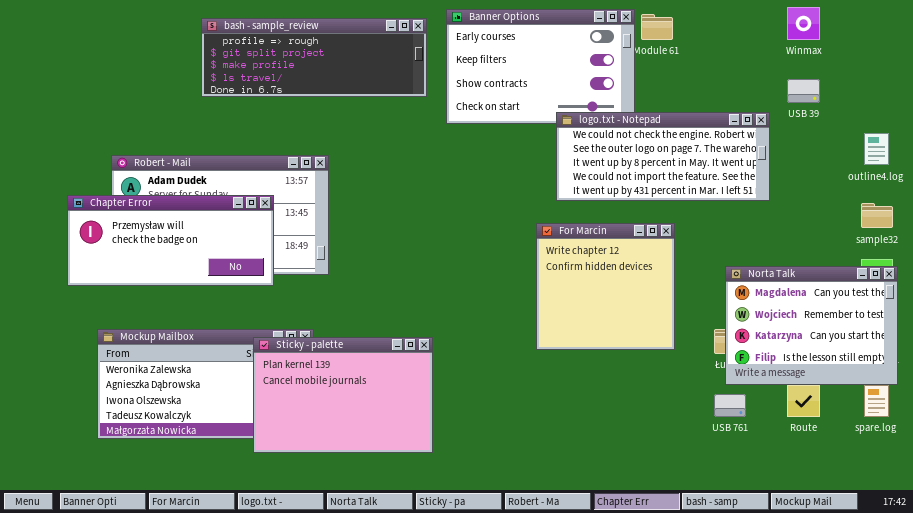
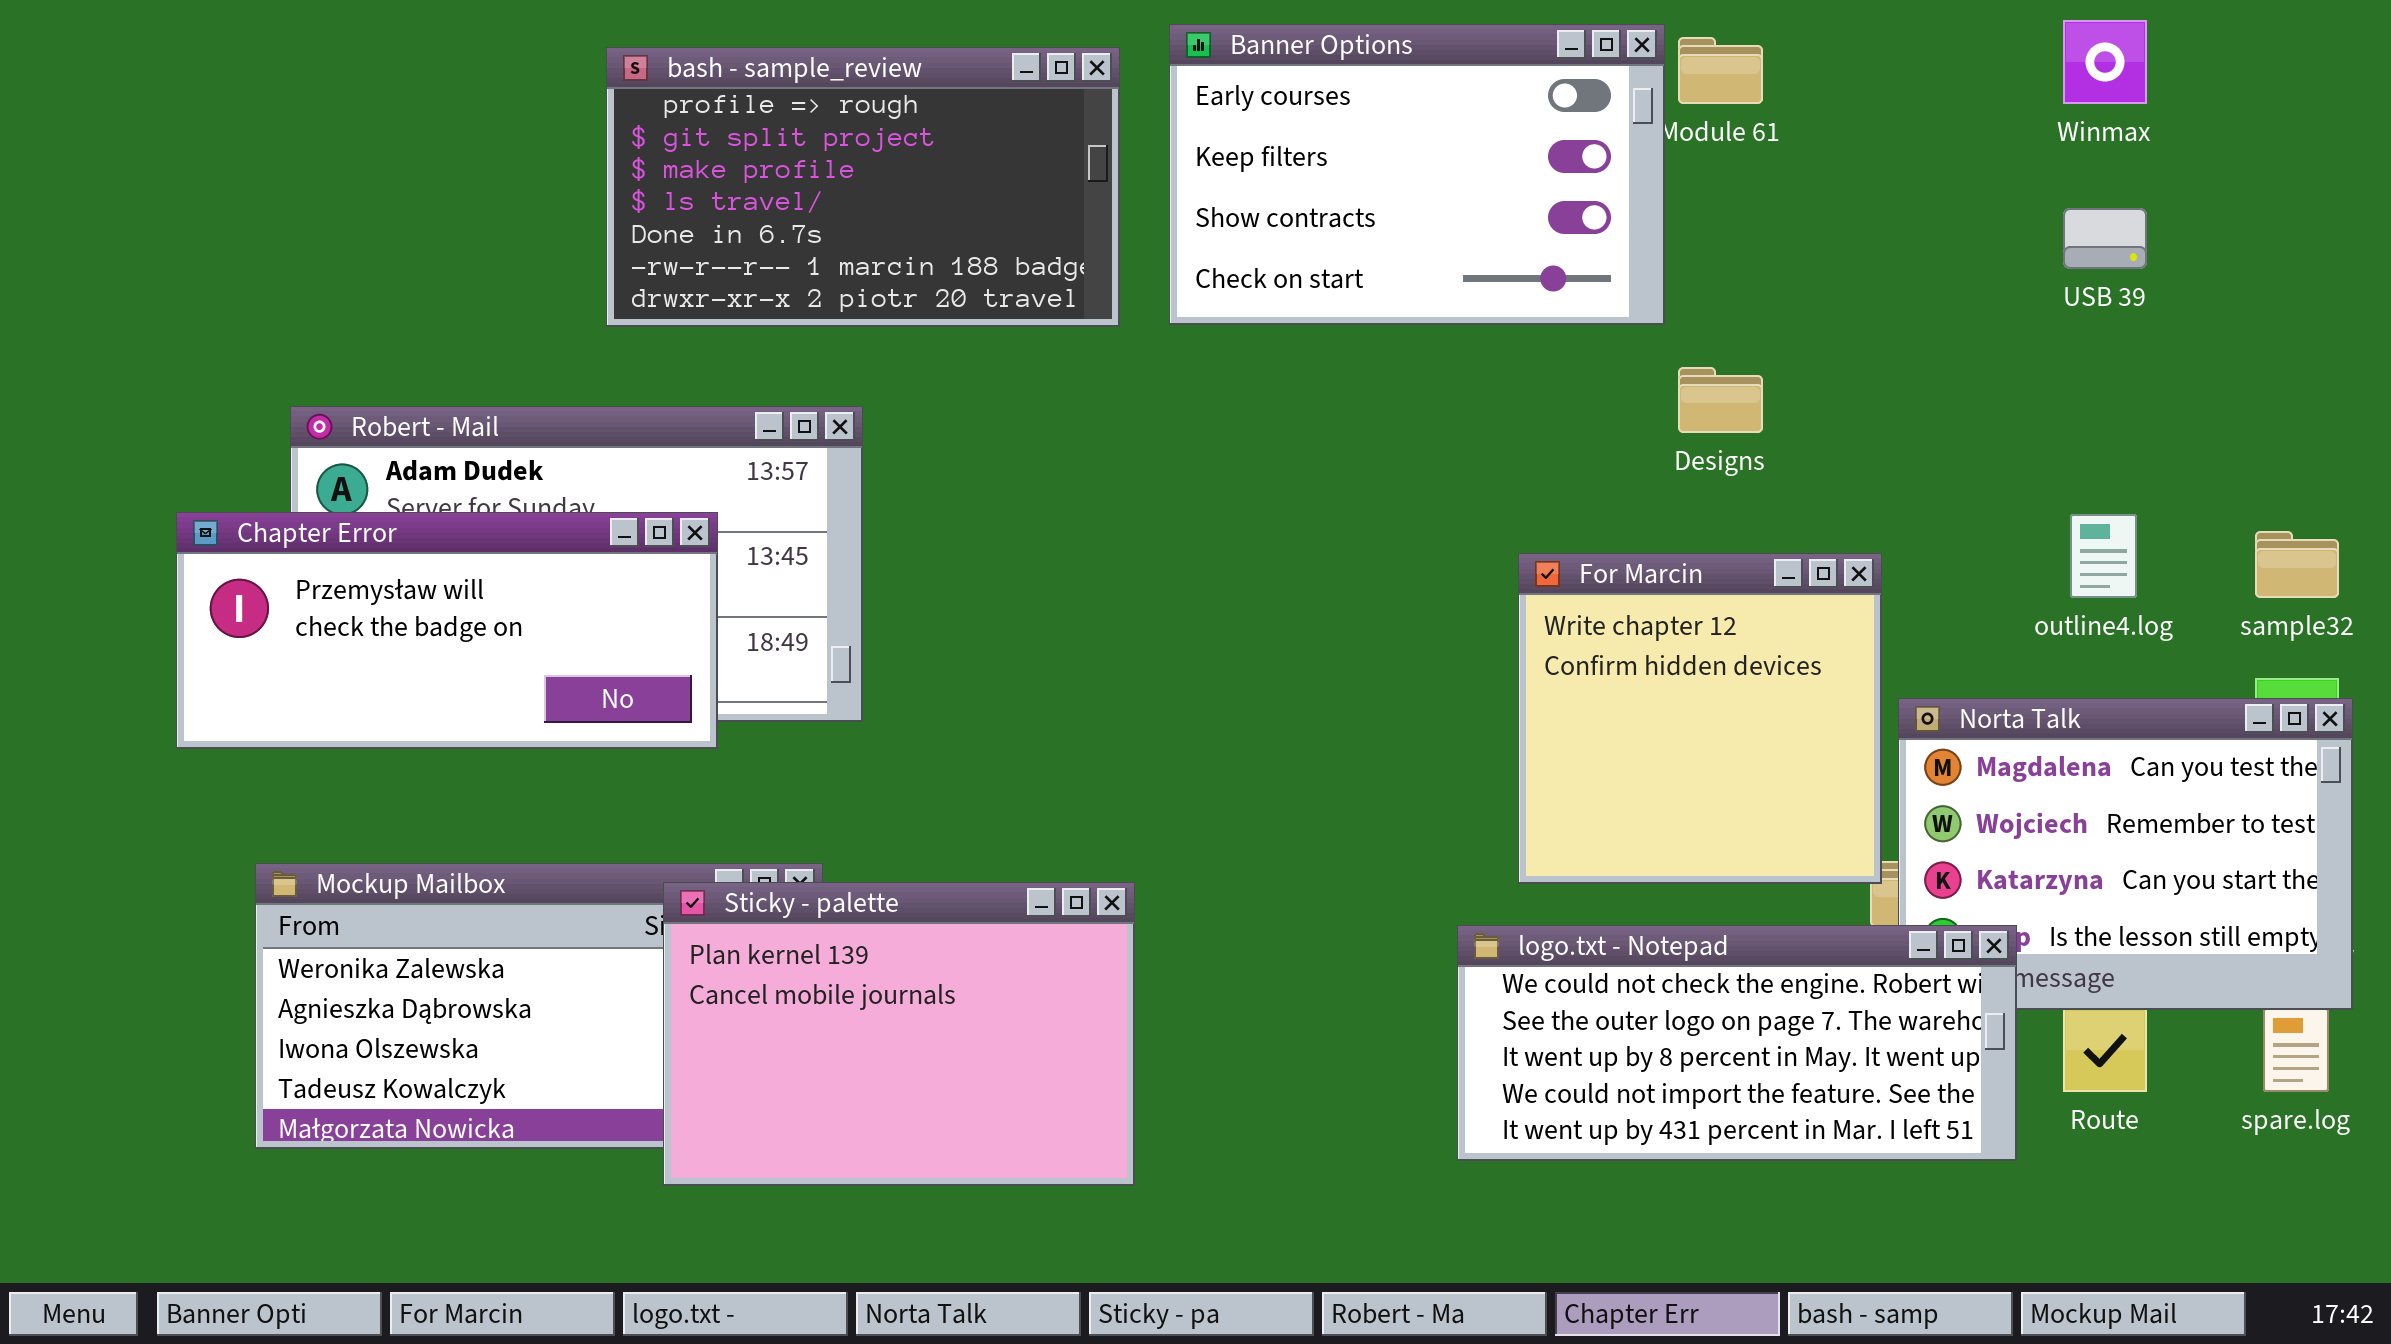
bash - sample_review: [201,18,427,97] -> [606,47,1120,327], resized
logo.txt - Notepad: [556,112,770,201] -> [1457,925,2017,1161], moved
outline4.log: [864,133,889,165] -> [2070,514,2137,598], moved
For Marcin: [536,223,675,350] -> [1518,553,1882,884], moved

